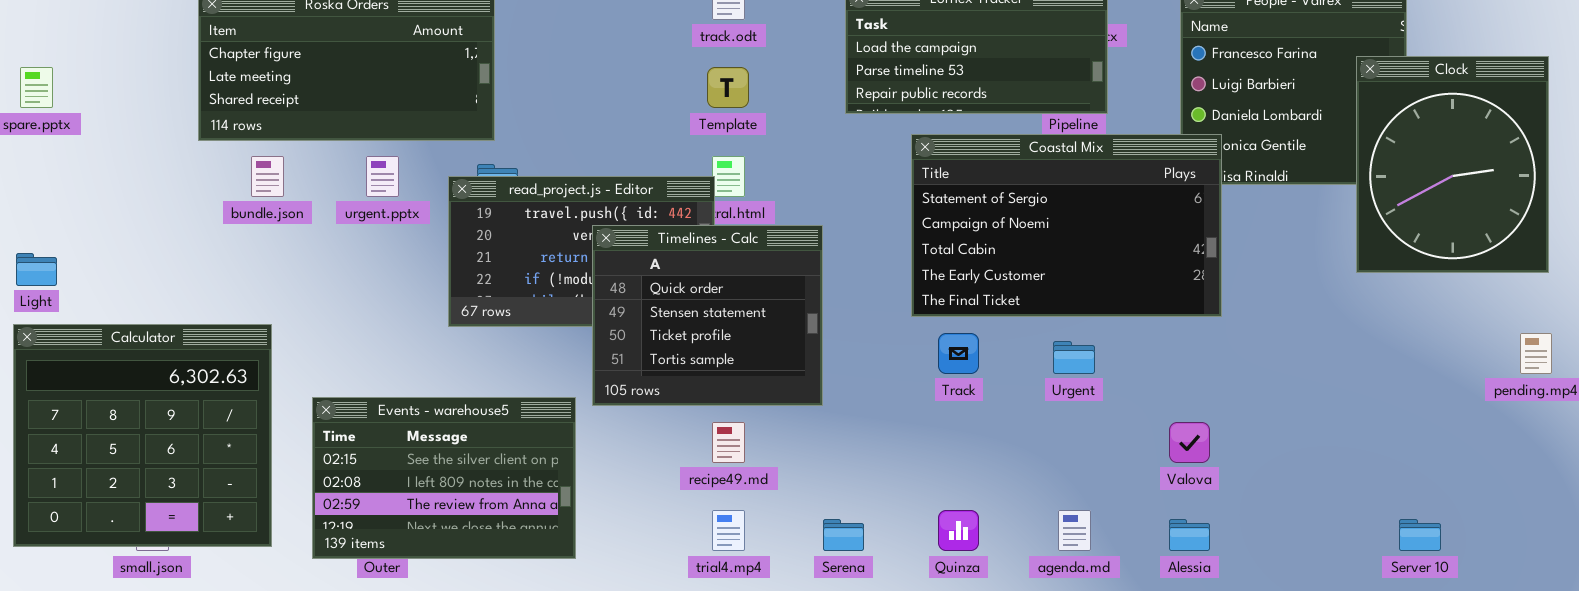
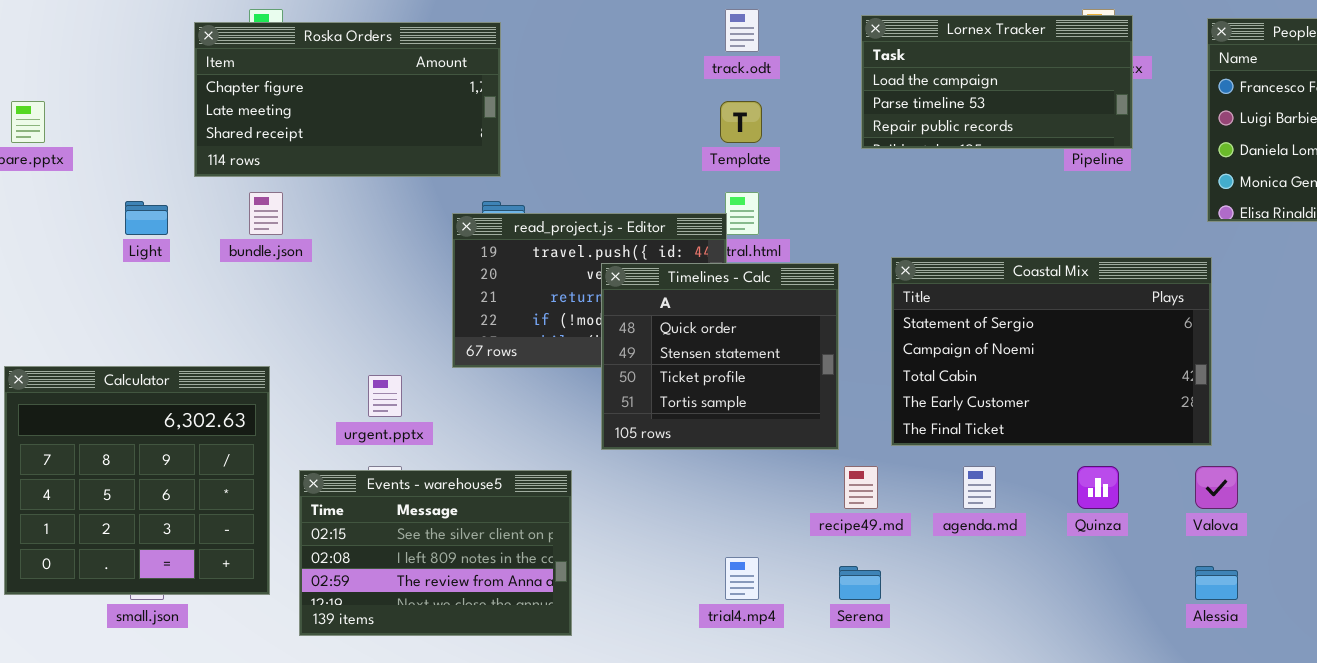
Coastal Mix: [911,134,1222,317] -> [891,257,1212,446], moved
urgent.pptx: [366,156,399,197] -> [368,375,402,417], moved
Light: [16,253,57,286] -> [125,201,168,235], moved
Events - warehouse5: [312,397,576,559] -> [299,470,572,636], moved
recipe49.md: [712,422,745,463] -> [844,466,878,509], moved
Quinza: [938,510,979,551] -> [1077,466,1119,509], moved
agenda.md: [1058,510,1091,551] -> [963,466,996,509], moved

